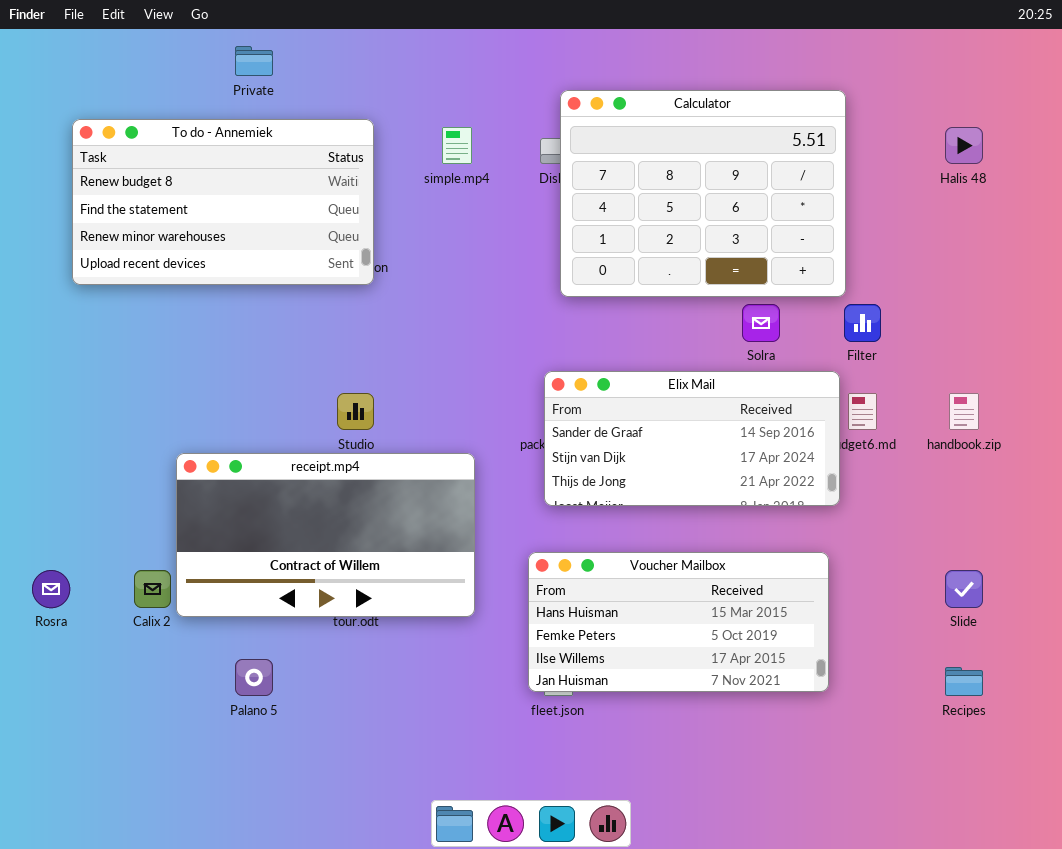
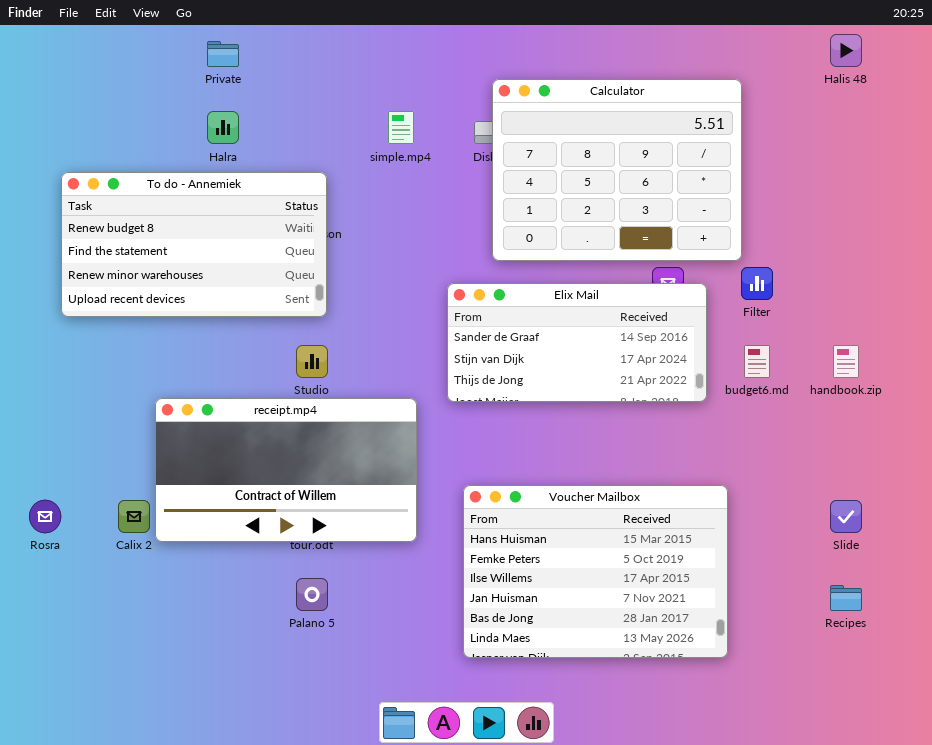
To do - Annemiek: [72,119,374,285] -> [61,172,327,317], moved
Halis 48: [945,127,983,164] -> [830,34,862,67], moved
Elix Mail: [544,371,840,506] -> [447,283,707,402], moved
Voucher Mailbox: [528,552,829,692] -> [463,485,728,658], resized
Palano 5: [235,659,273,696] -> [296,578,328,611], moved

